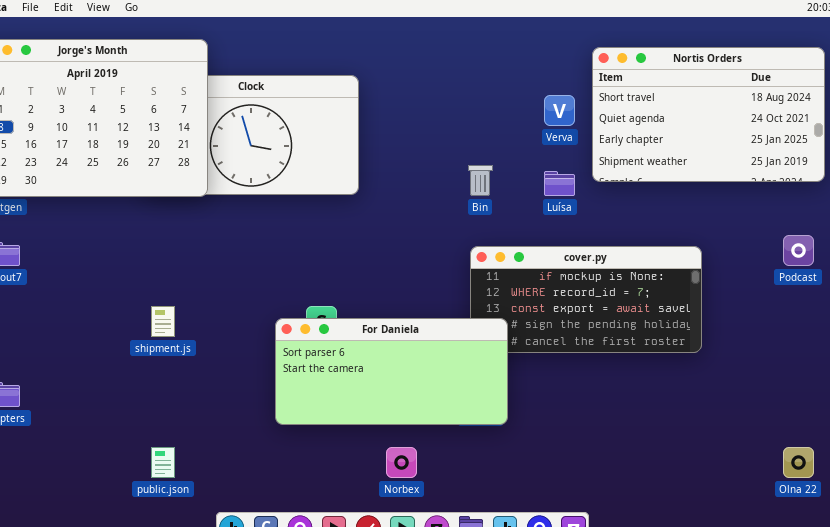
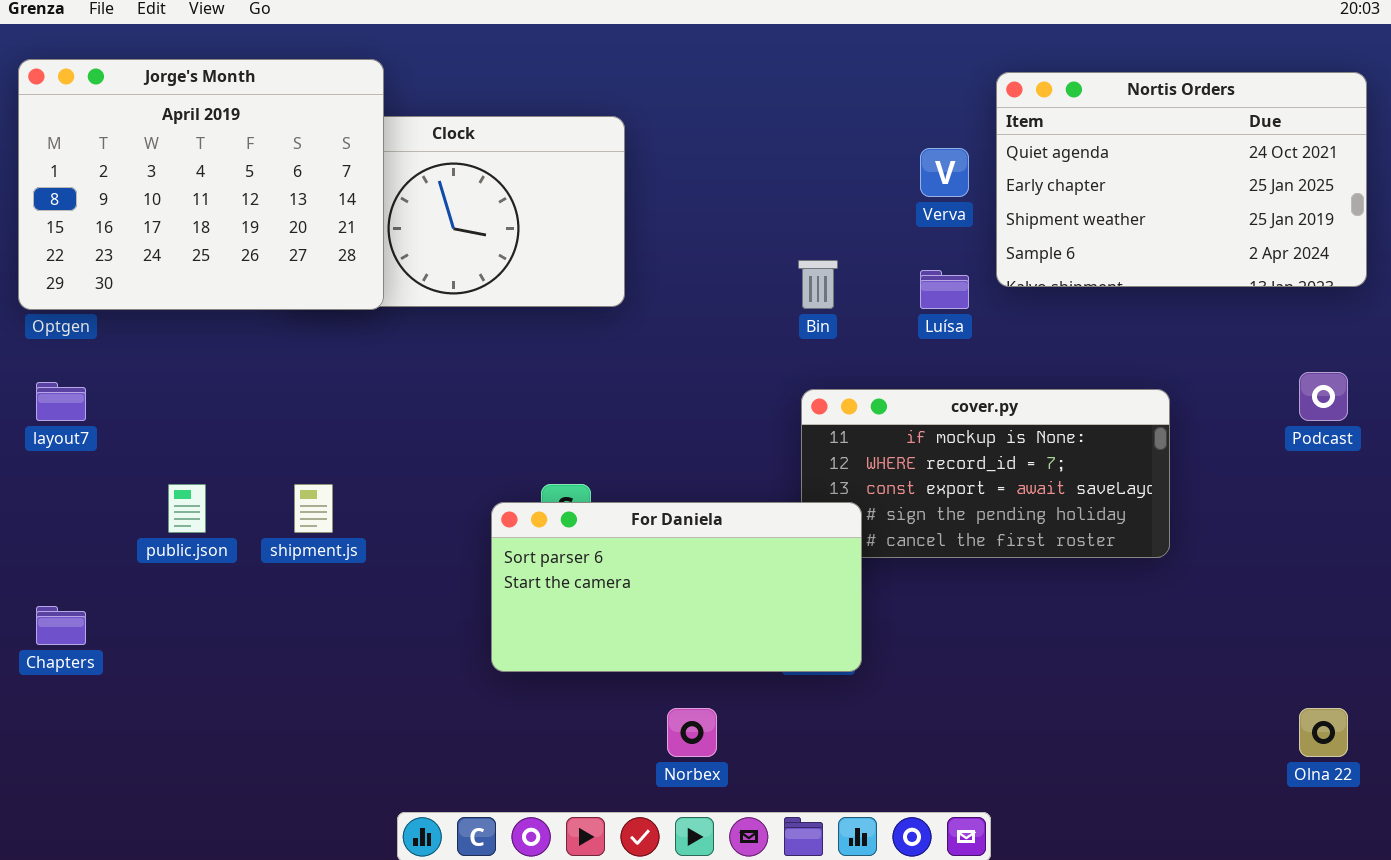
Nortis Orders: [592,47,825,182] -> [996,72,1367,287], scrolled down 1 row
public.json: [151,447,175,478] -> [168,484,206,533], moved

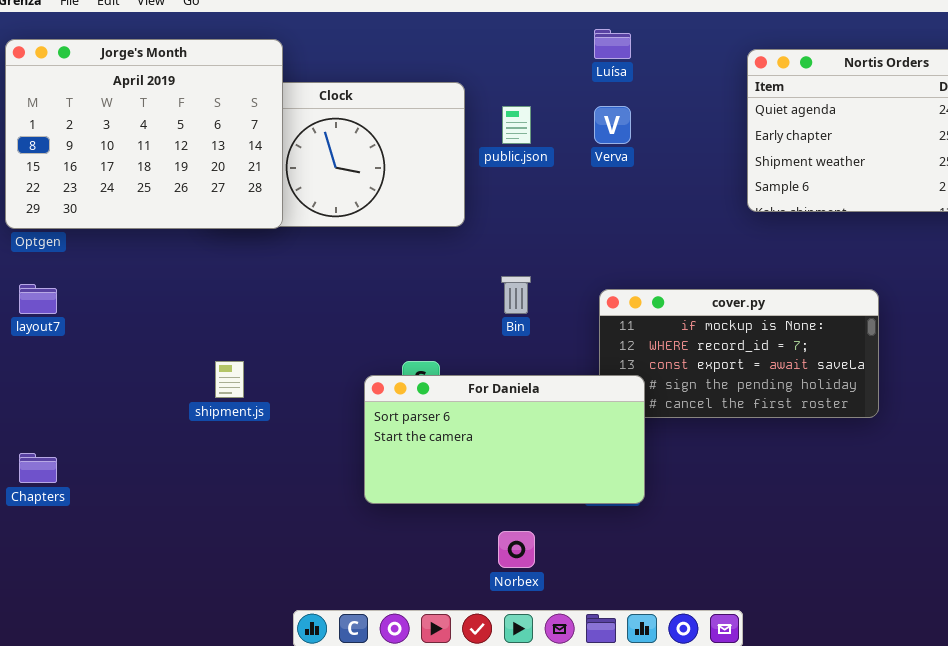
Verva: [920,148,969,197] -> [594,106,631,144], moved
Bin: [798,260,838,309] -> [501,276,531,314], moved
Luísa: [920,270,969,309] -> [594,29,631,59], moved
public.json: [168,484,206,533] -> [502,106,531,144], moved

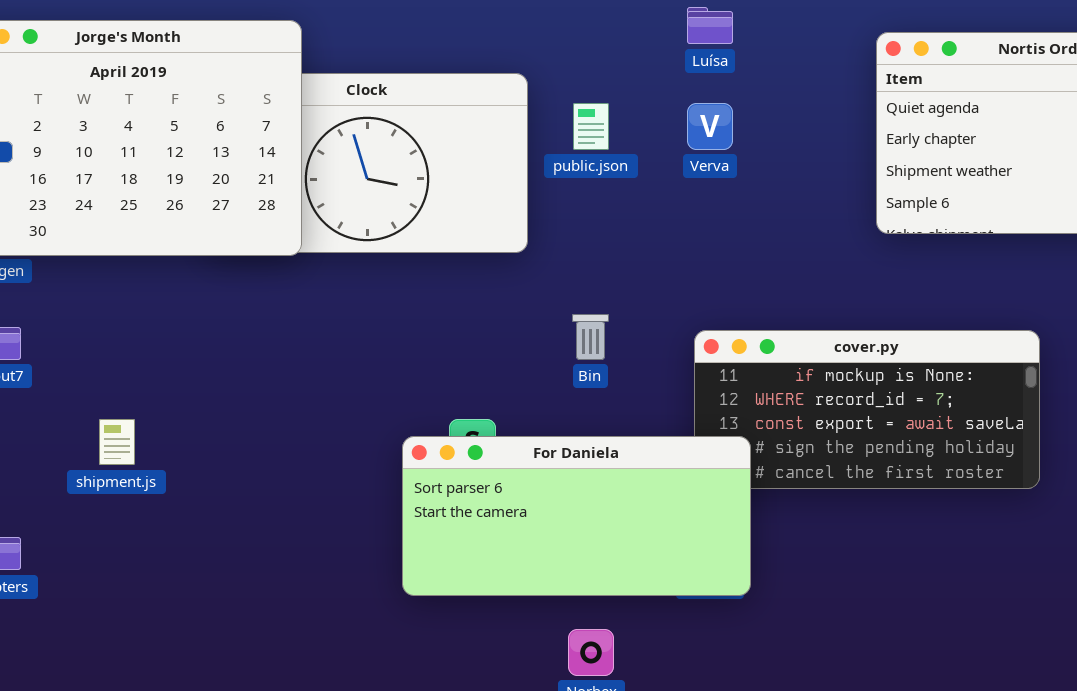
shipment.js: [215,361,244,398] -> [99,419,135,465], moved

